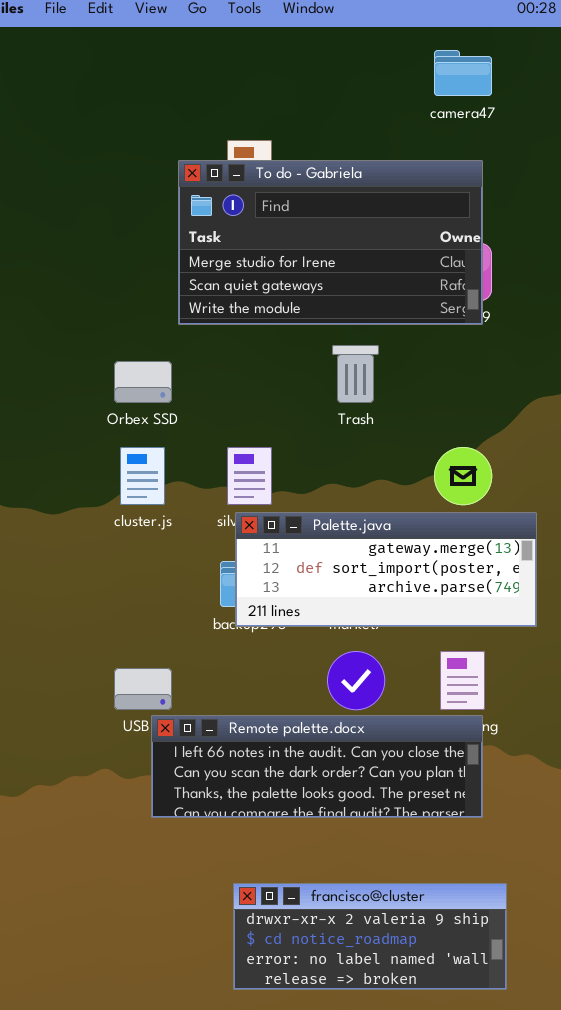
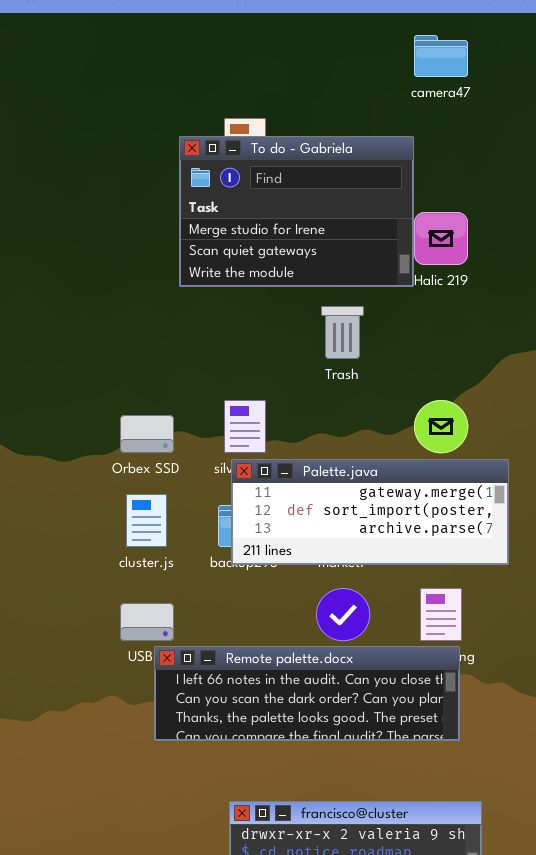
To do - Gabriela: [178,160,483,325] -> [179,136,414,287], resized
Orbex SSD: [114,361,172,403] -> [120,415,174,453], moved
cluster.js: [120,447,165,505] -> [126,494,167,547], moved

